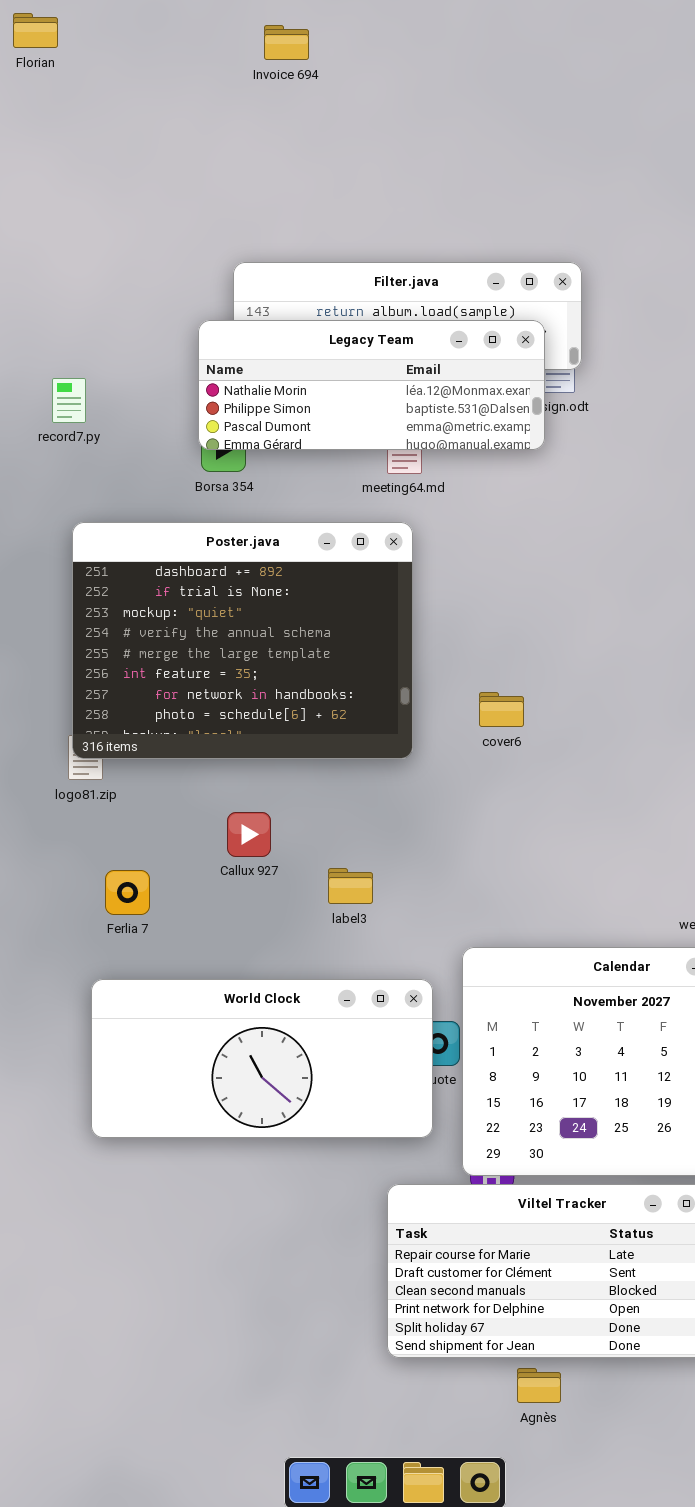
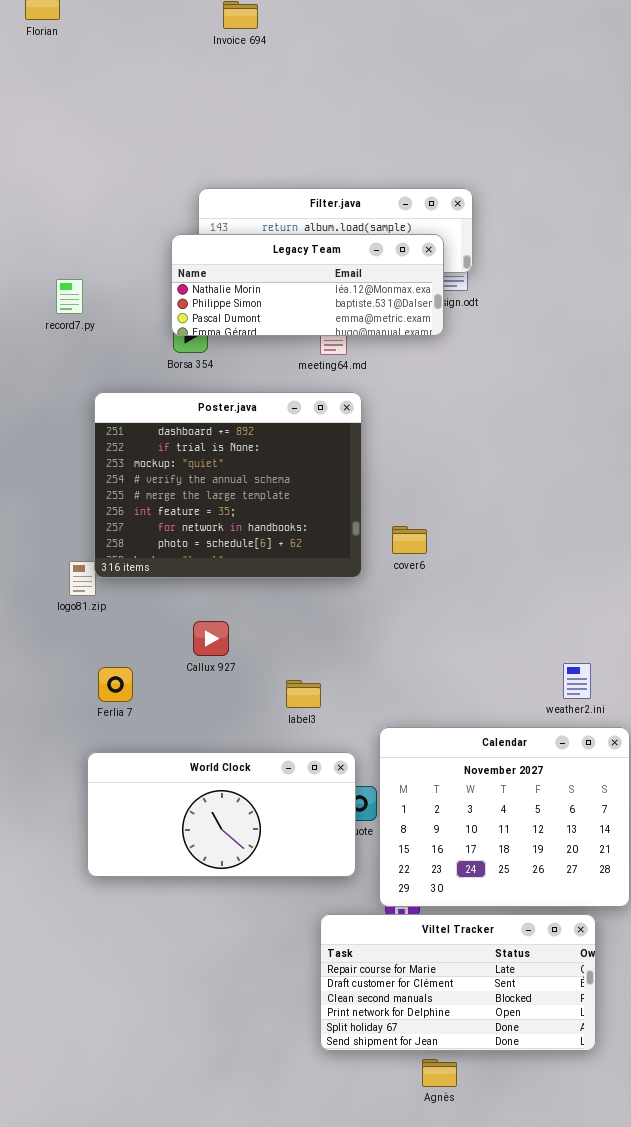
Poster.java: [72,522,413,759] -> [94,392,362,578], moved
label3: [328,868,373,904] -> [286,680,321,708], moved

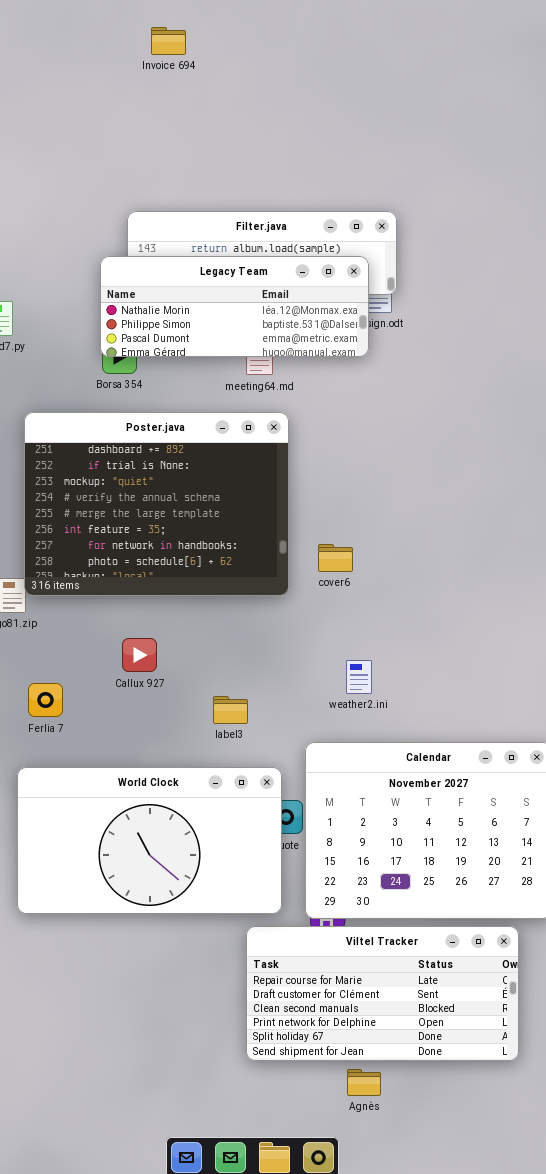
weather2.ini: [563,663,591,699] -> [346,660,372,694], moved
World Clock: [87,752,356,877] -> [17,767,282,914], resized

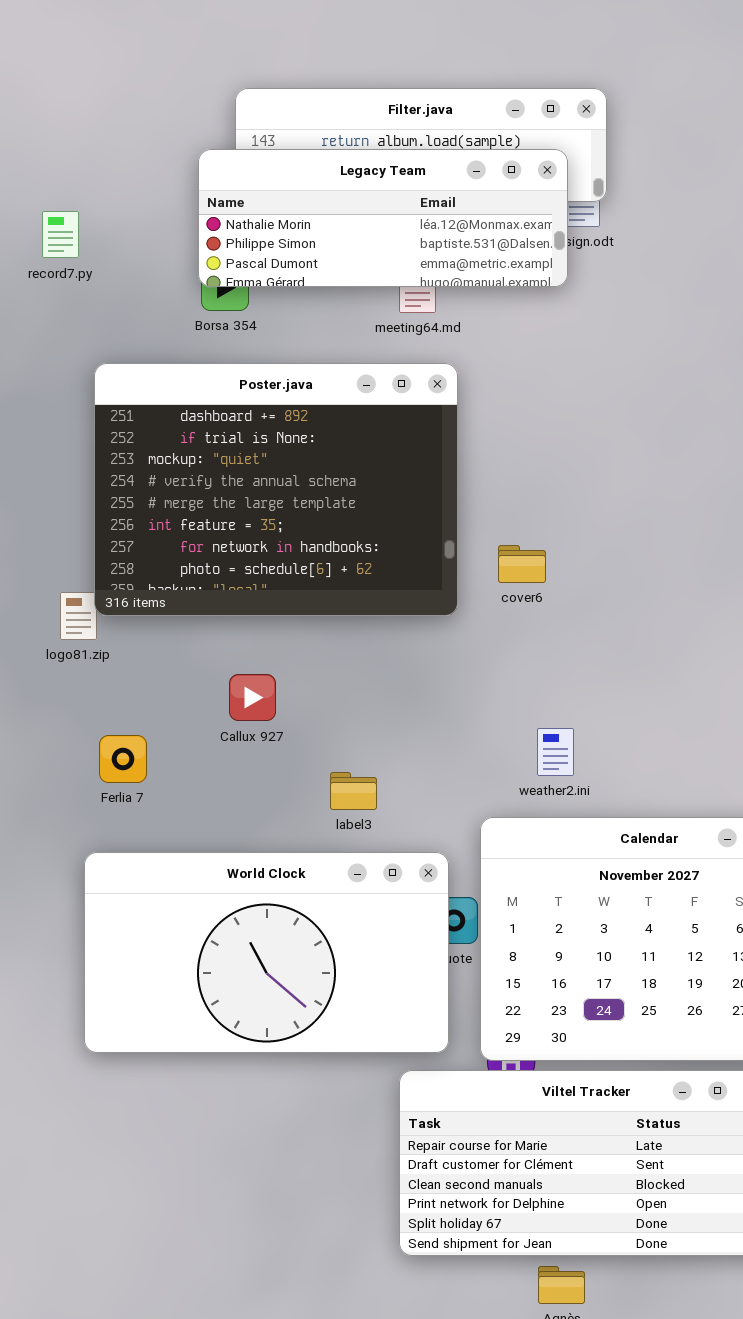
weather2.ini: [346,660,372,694] -> [537,728,574,776], moved
label3: [213,696,248,724] -> [330,772,377,810], moved

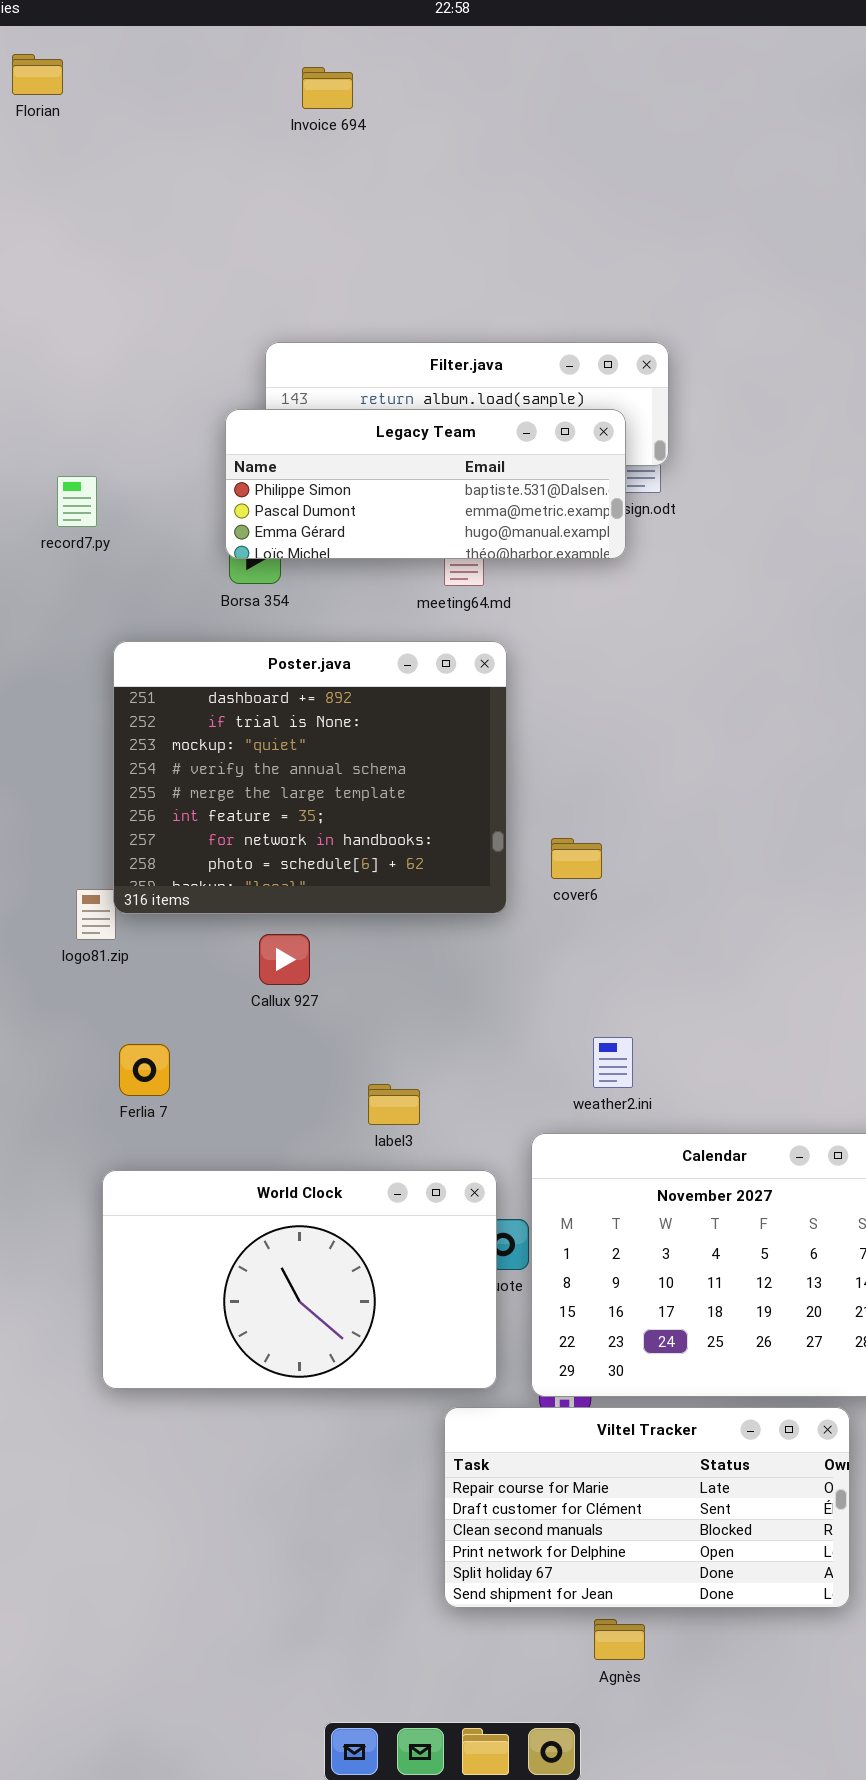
Legacy Team: [198,149,568,287] -> [225,409,626,559], scrolled down 1 row
Callux 927: [229,674,276,721] -> [259,934,310,985], moved

